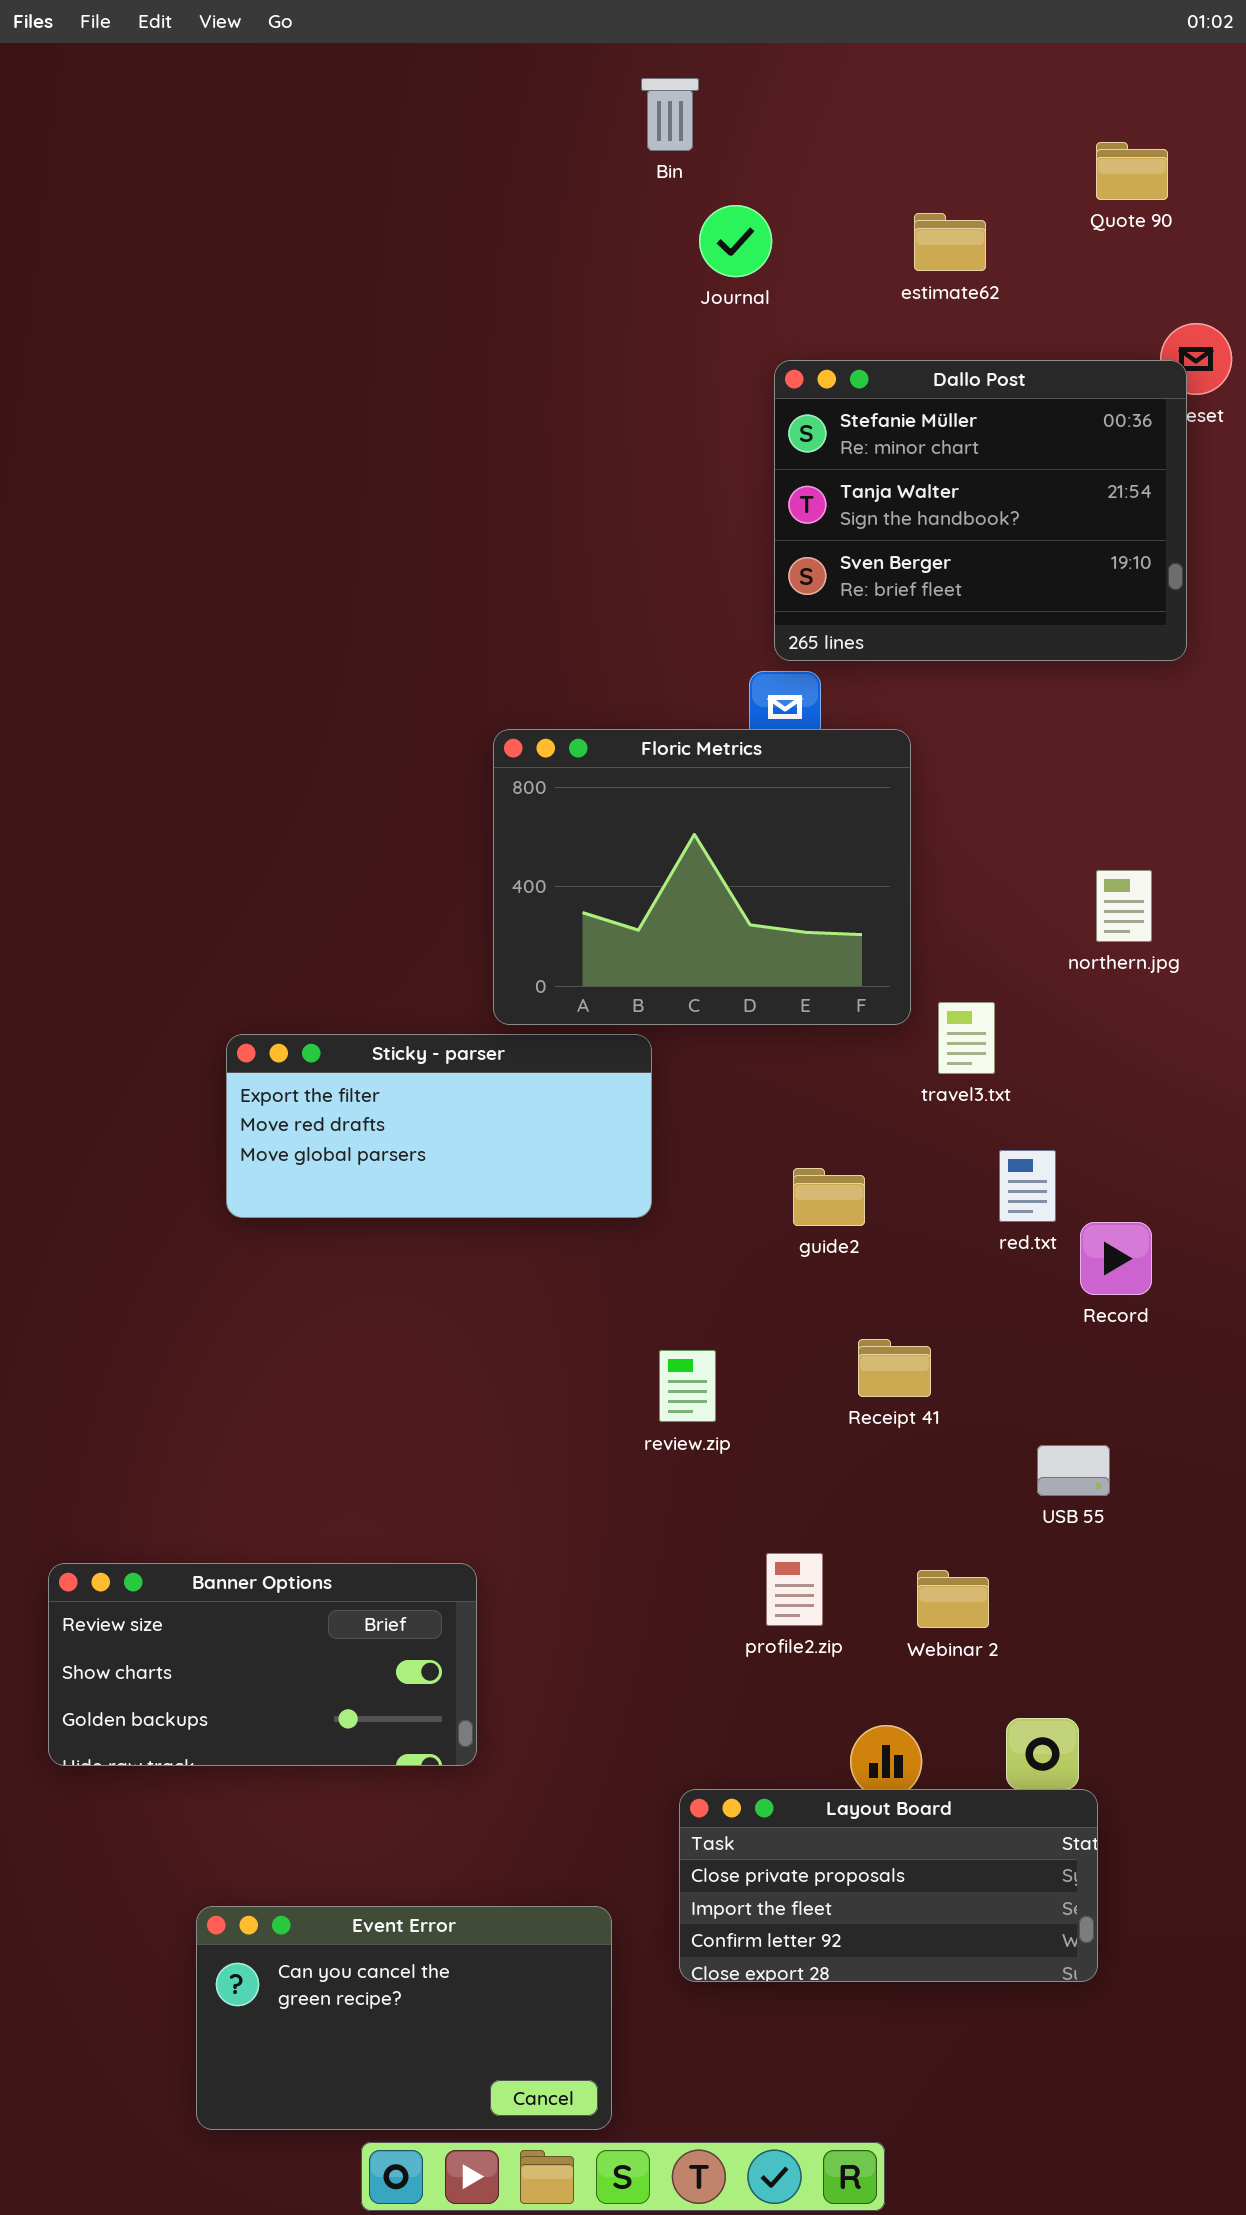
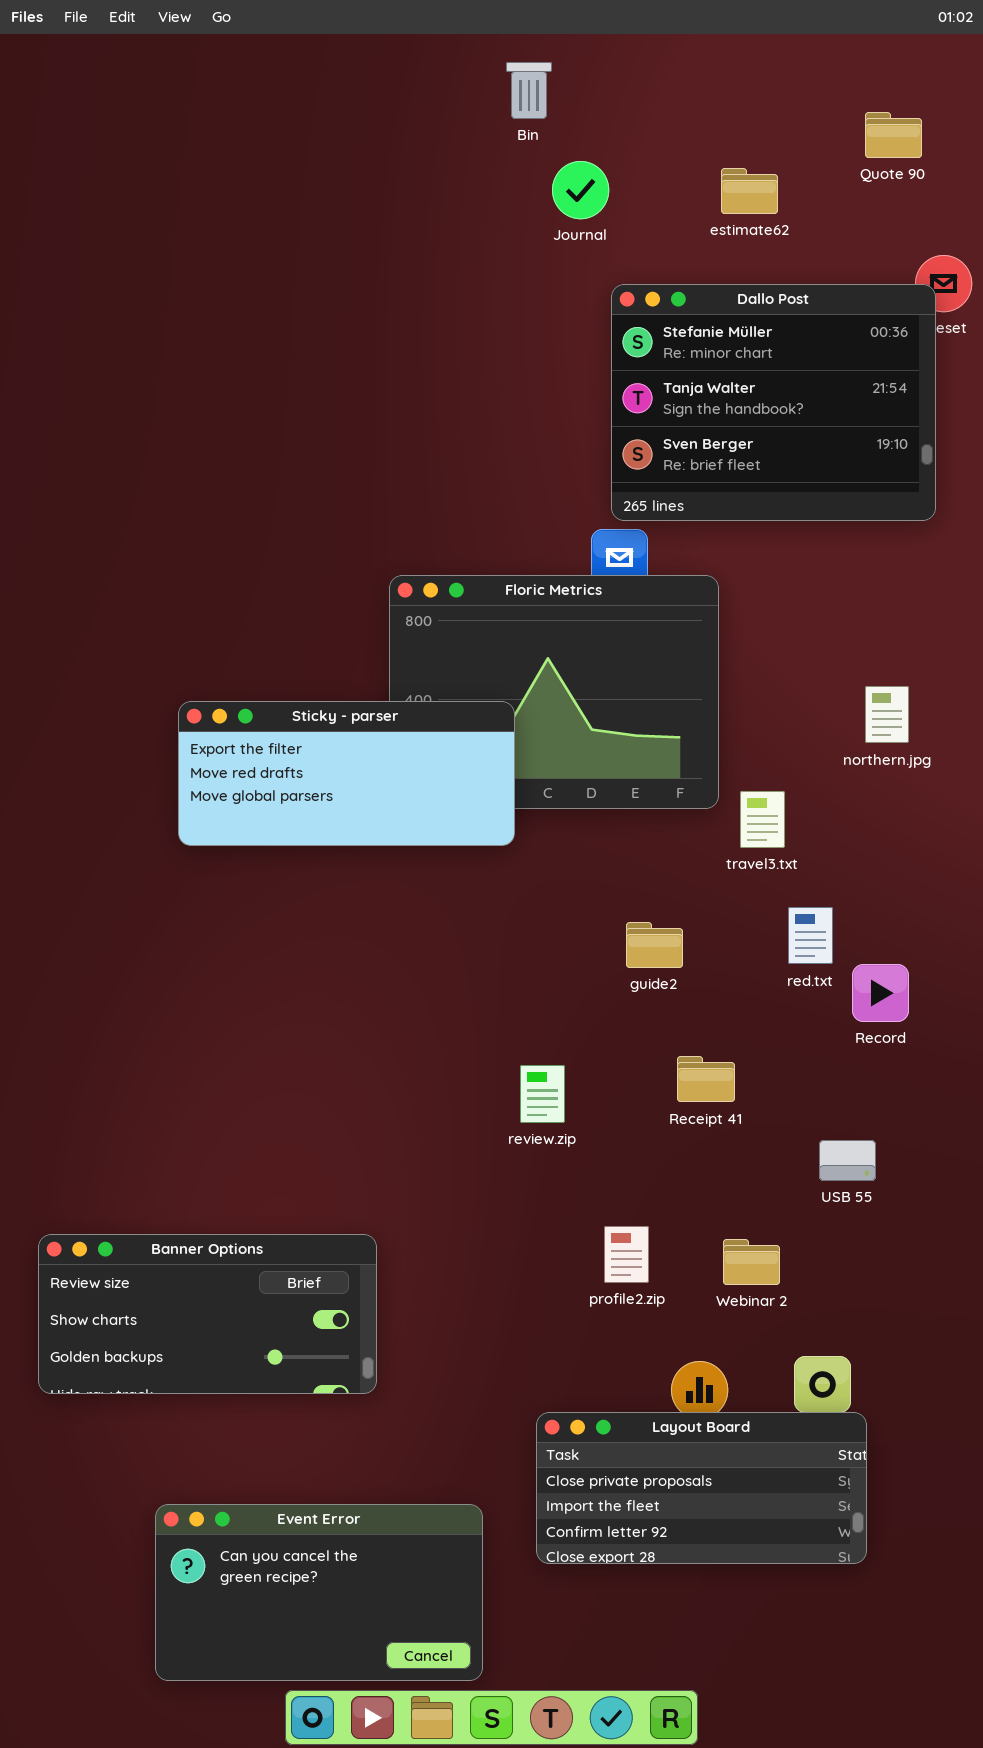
Sticky - parser: [226,1034,652,1218] -> [178,701,515,846], moved

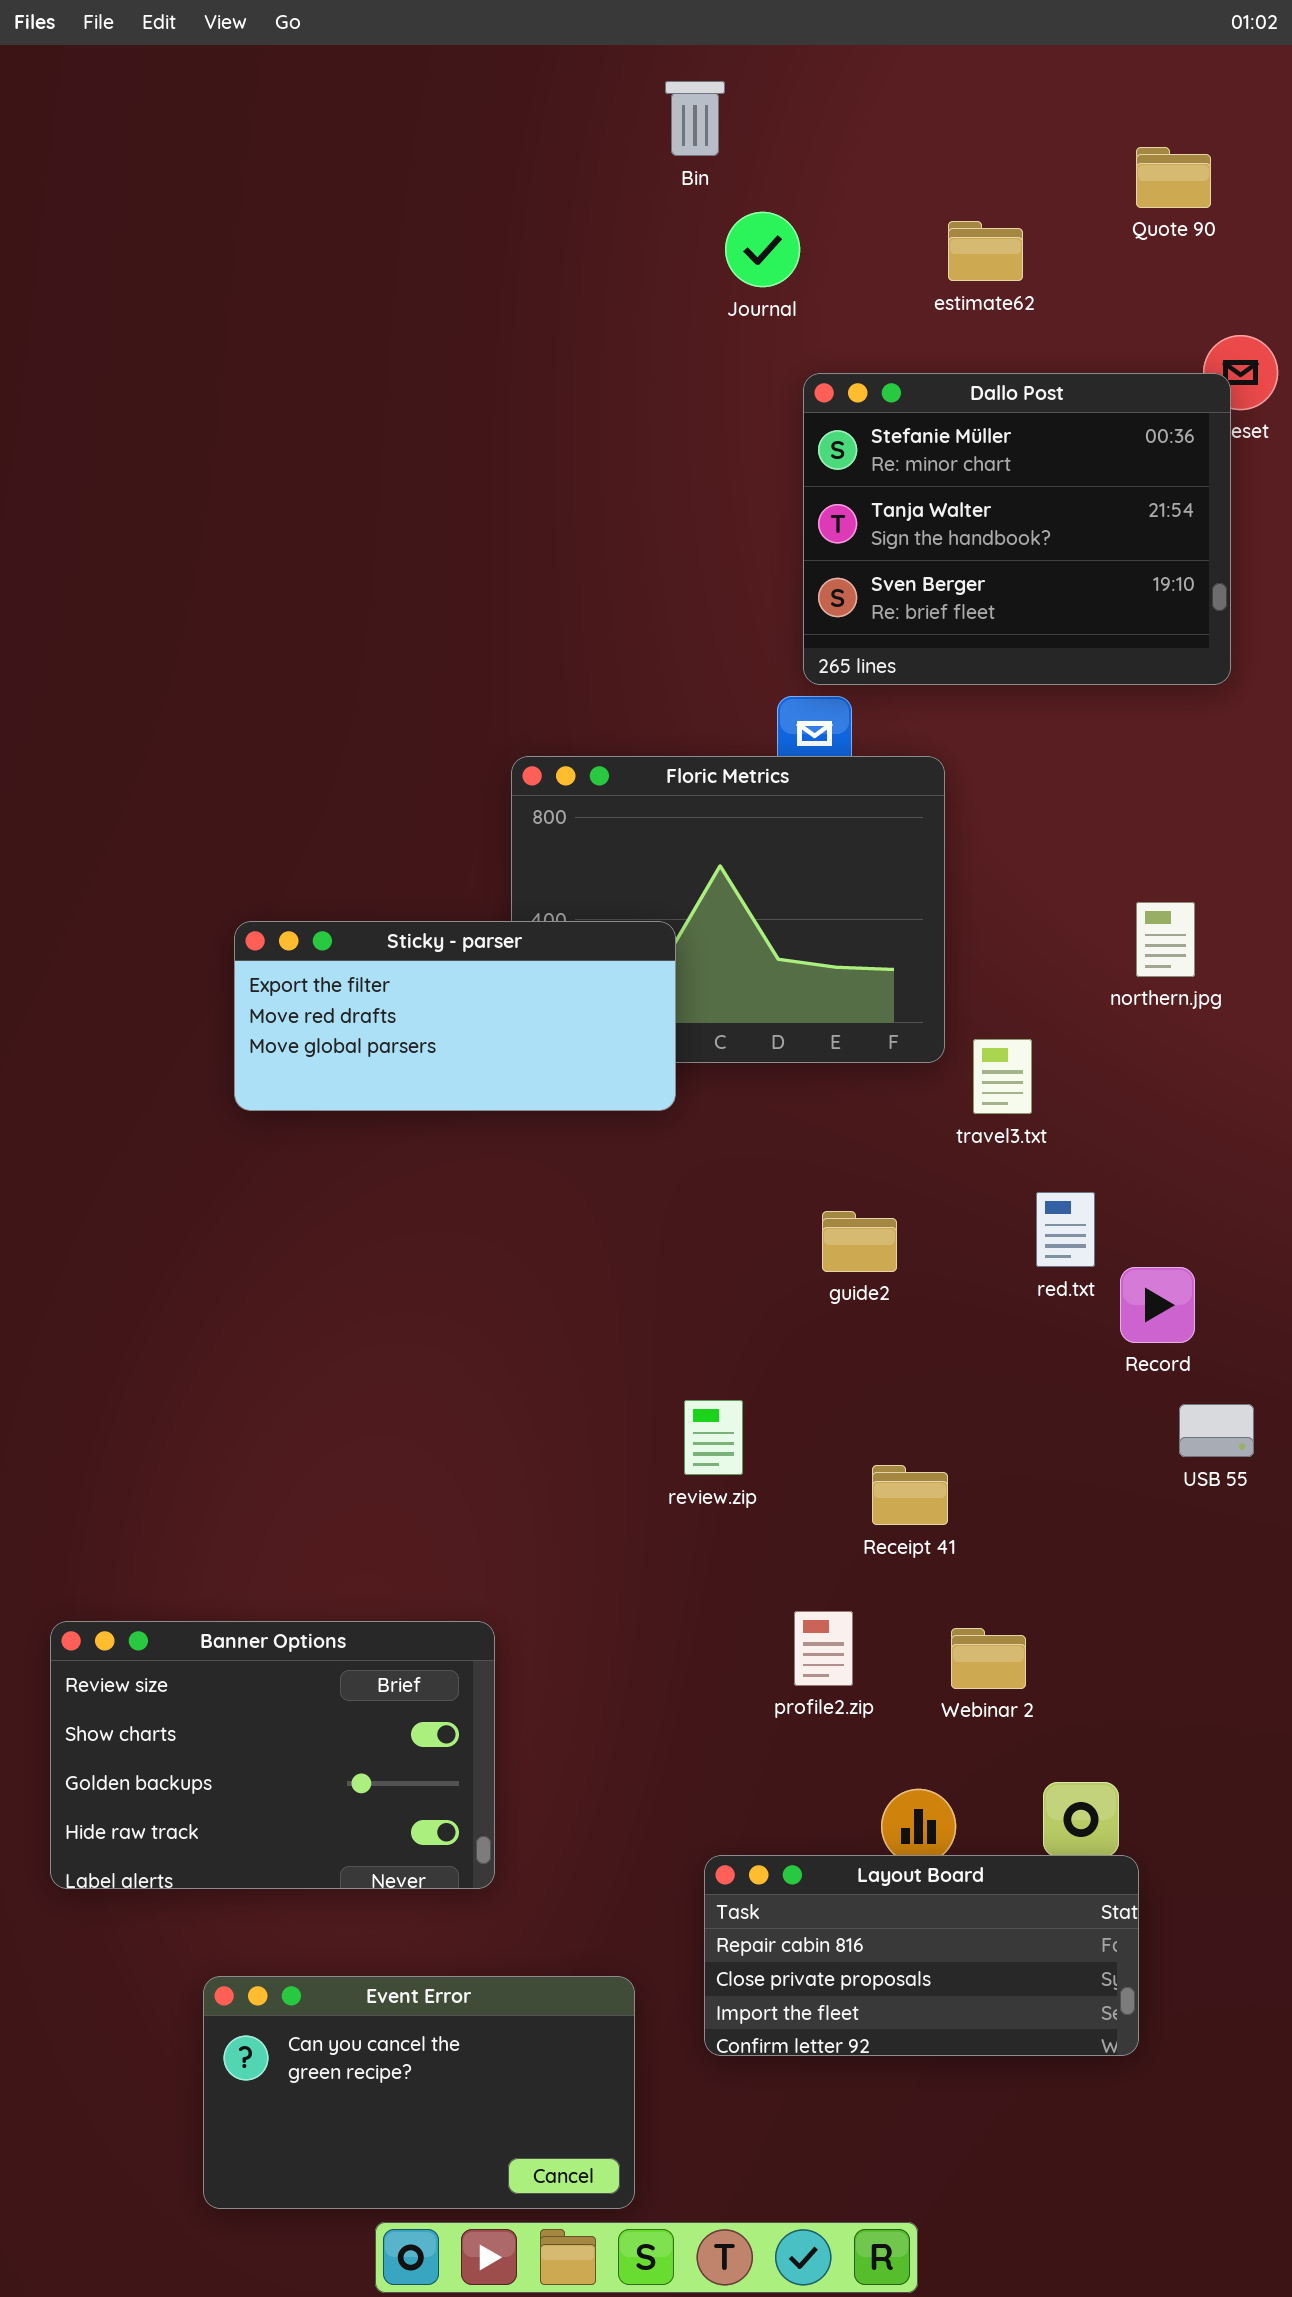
Receipt 41: [677,1056,735,1102] -> [872,1465,948,1525], moved
USB 55: [819,1140,876,1181] -> [1179,1404,1254,1457], moved
Banner Options: [38,1234,377,1394] -> [50,1621,495,1889], resized
Layout Board: [536,1412,867,1564] -> [704,1855,1139,2056], scrolled up 1 row

